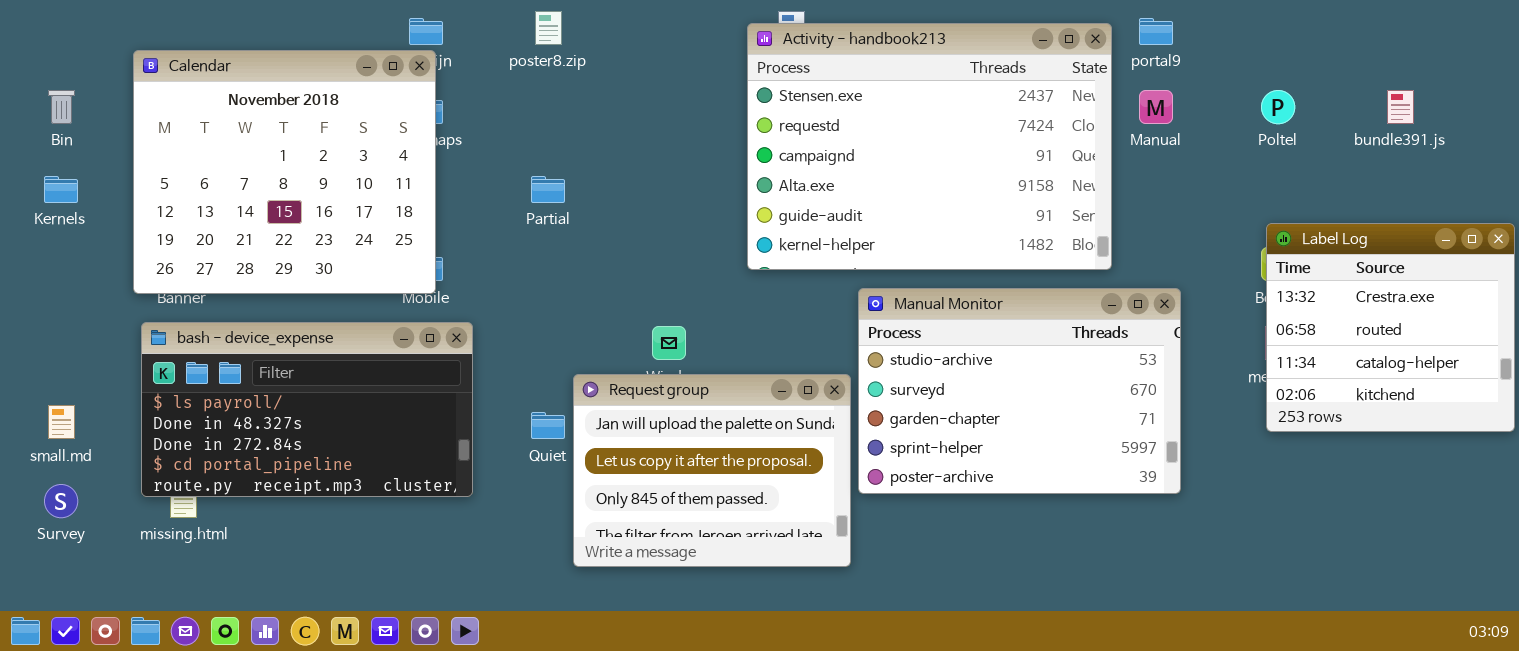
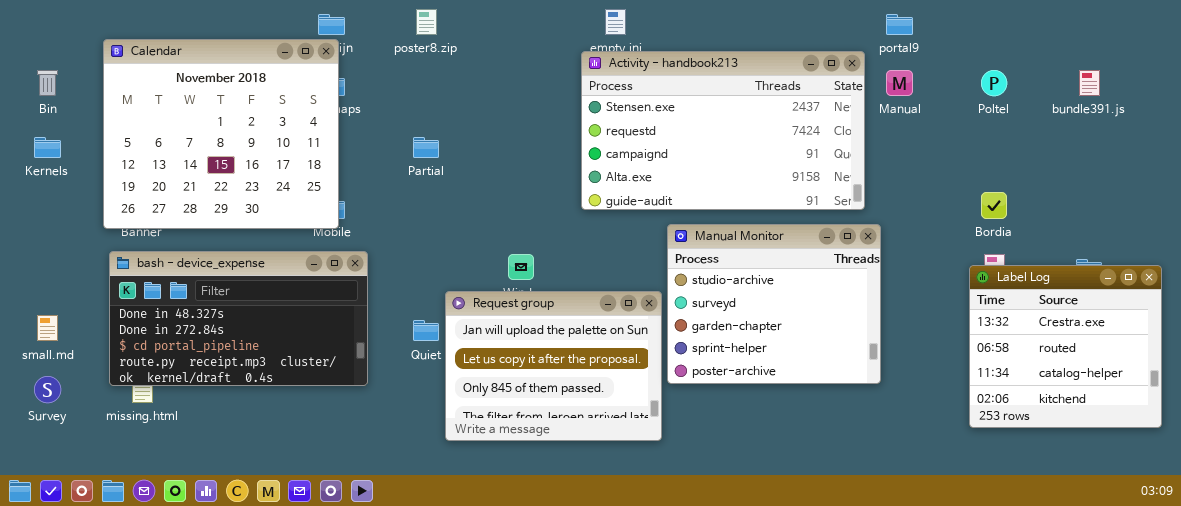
Activity - handbook213: [747,23,1112,270] -> [581,51,865,210], resized
Label Log: [1266,223,1515,432] -> [969,265,1162,428], moved
Manual Monitor: [858,288,1181,494] -> [667,224,881,384], resized
bash - device_expense: [141,322,473,497] -> [109,251,368,386], scrolled down 1 row

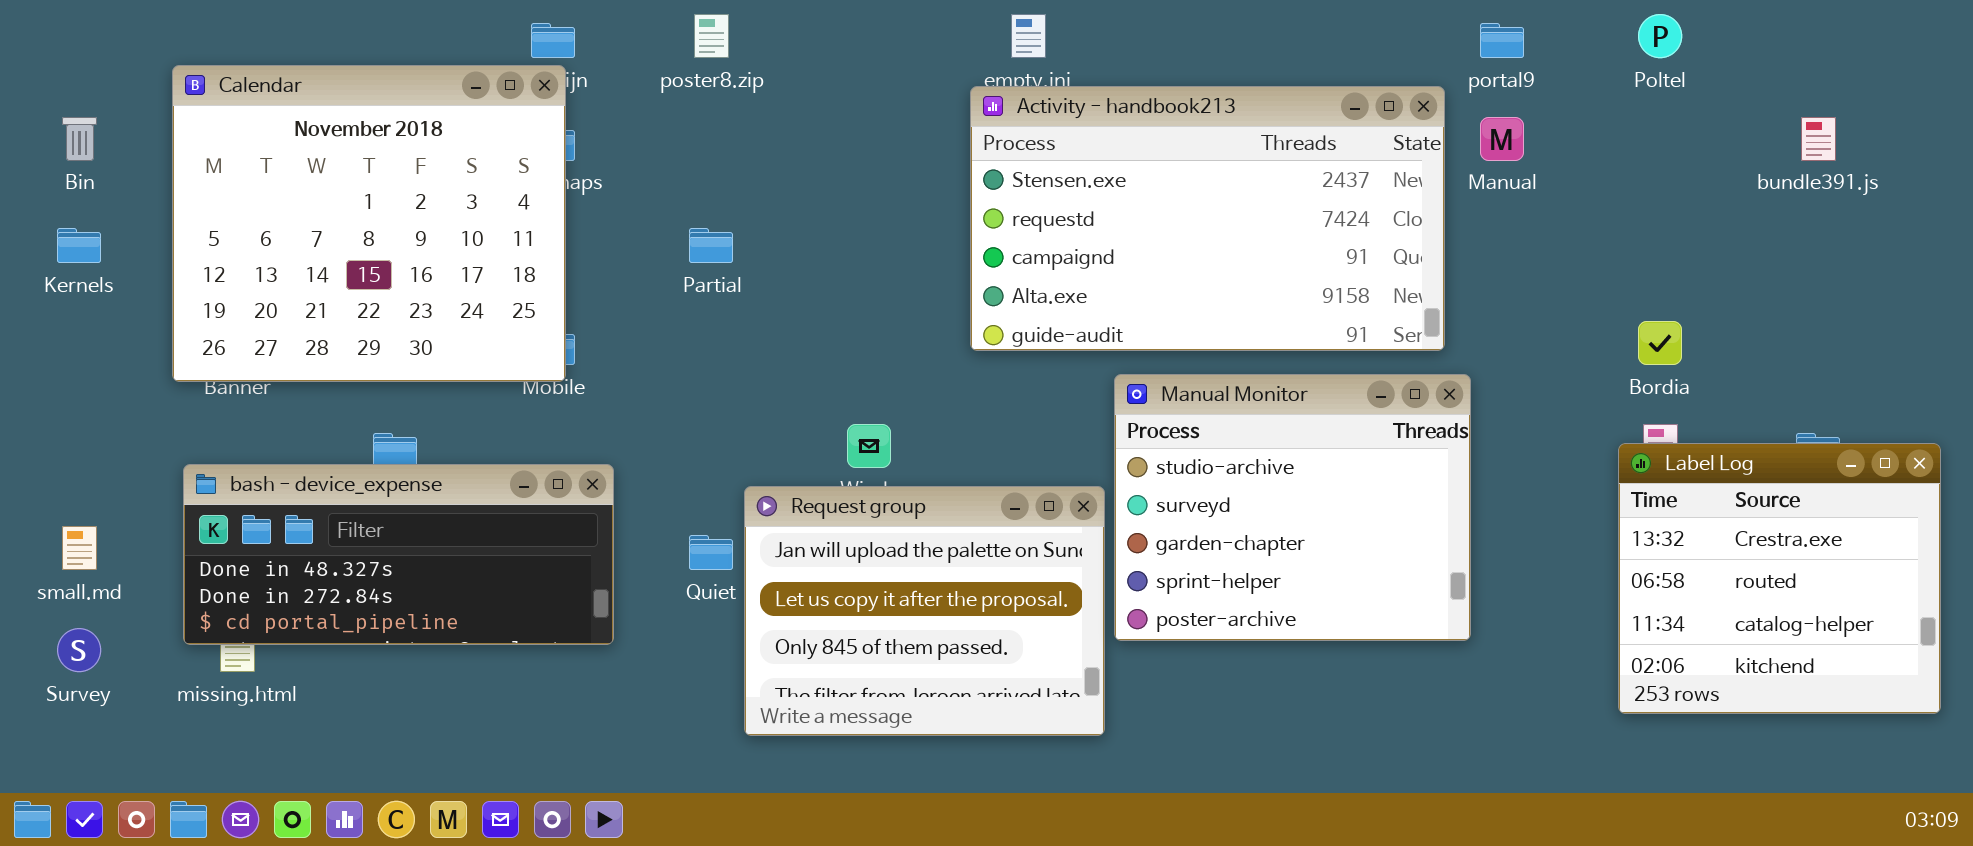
Poltel: [981,70,1007,96] -> [1638,14,1682,58], moved
bash - device_expense: [109,251,368,386] -> [183,464,614,645], resized

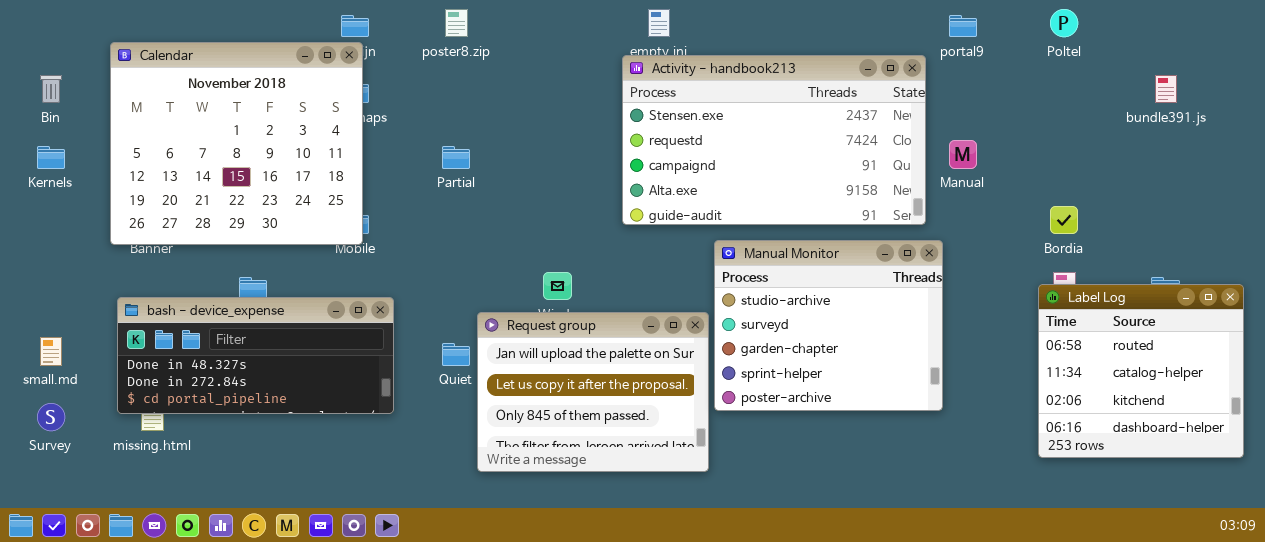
Manual: [1480,117,1524,161] -> [949,140,977,169], moved
Label Log: [1618,443,1941,714] -> [1038,284,1244,458], scrolled down 1 row

